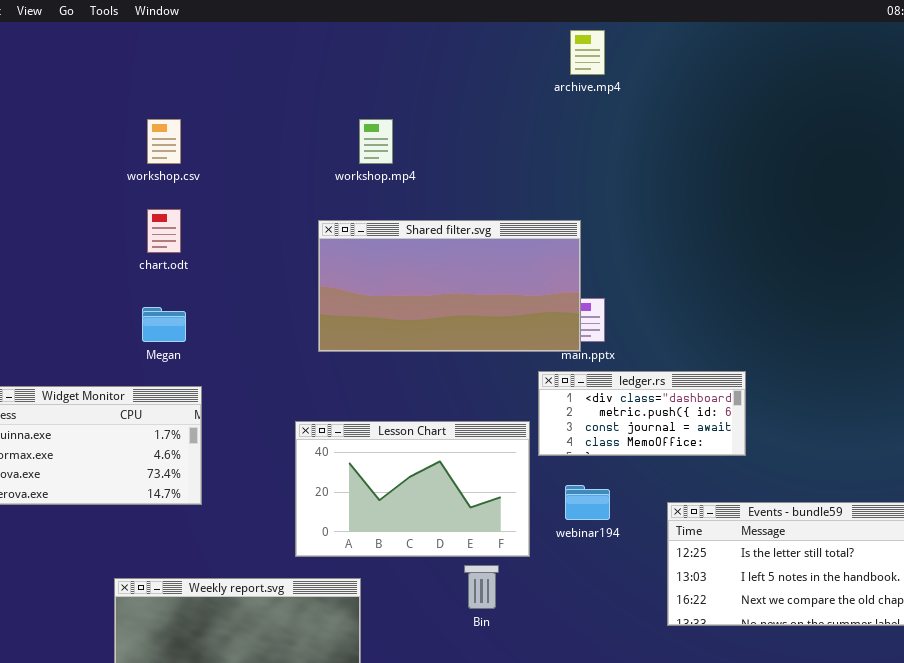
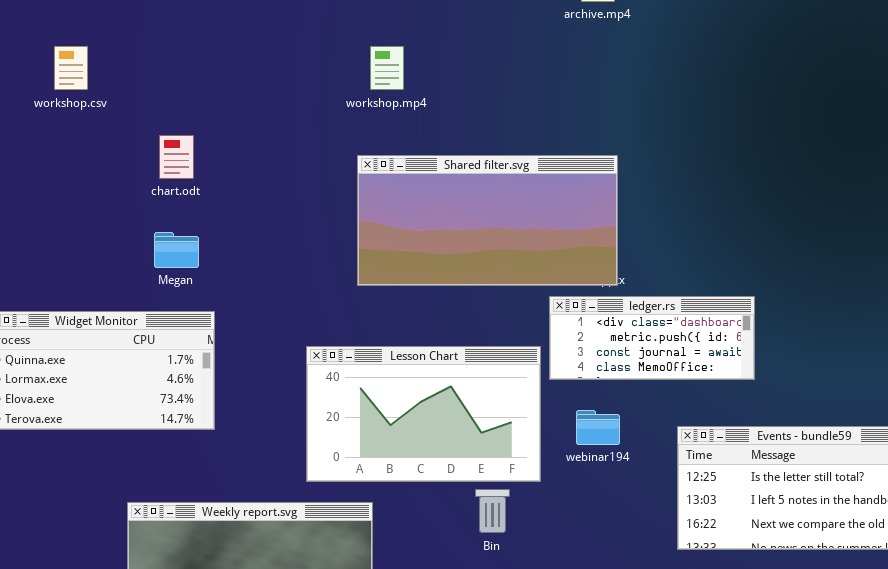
workshop.csv: [147,119,181,164] -> [54,46,88,90], moved
Shared filter.svg: [318,220,581,352] -> [357,155,618,286], moved

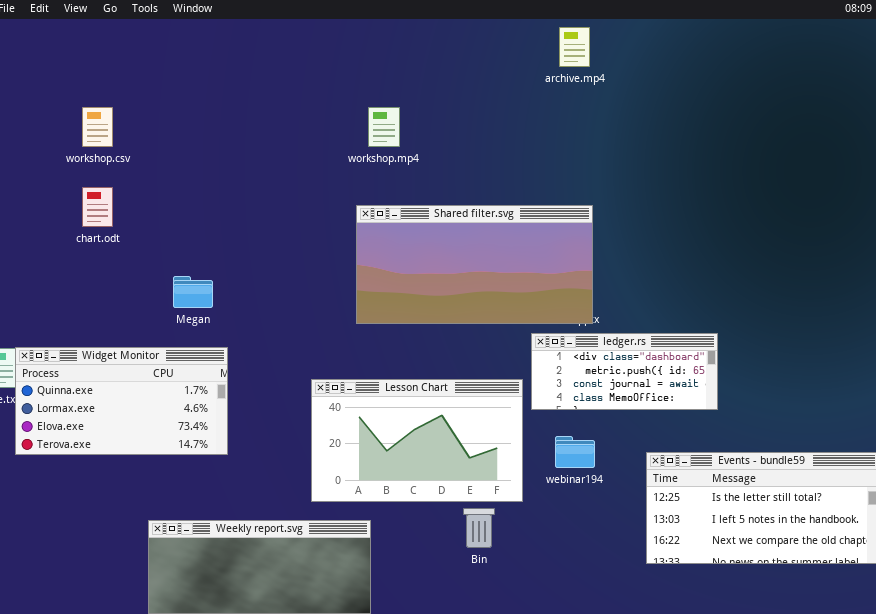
chart.odt: [159,135,194,179] -> [82,187,113,227], moved

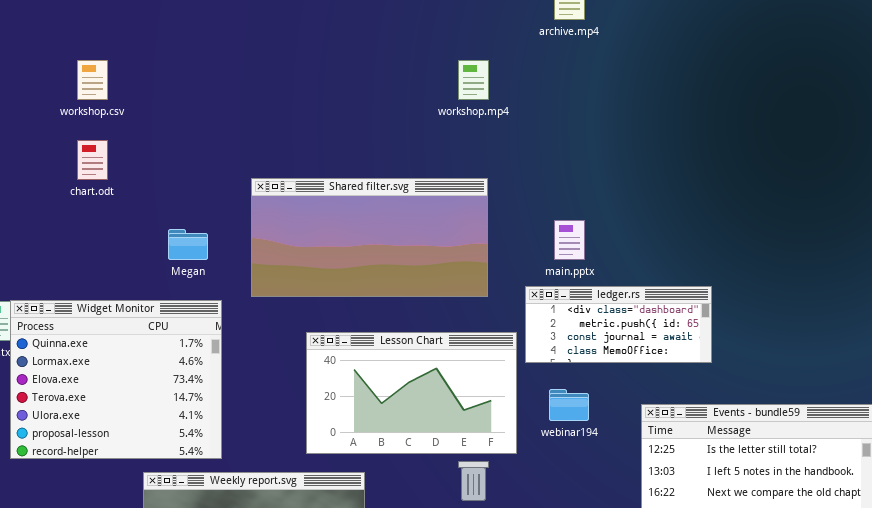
workshop.mp4: [368,107,400,147] -> [458,60,489,100], moved
Shared filter.svg: [356,205,593,324] -> [251,178,488,297], moved
Widget Monitor: [15,347,228,455] -> [10,300,222,459], resized

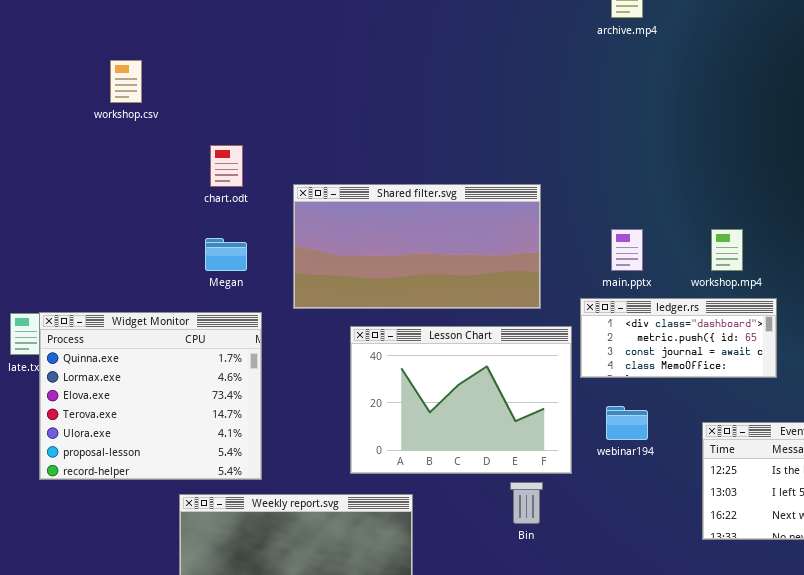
workshop.mp4: [458,60,489,100] -> [711,229,743,271], moved
chart.odt: [77,140,108,180] -> [210,145,243,187], moved
Lesson Chart: [306,332,517,454] -> [350,326,572,474], resized

